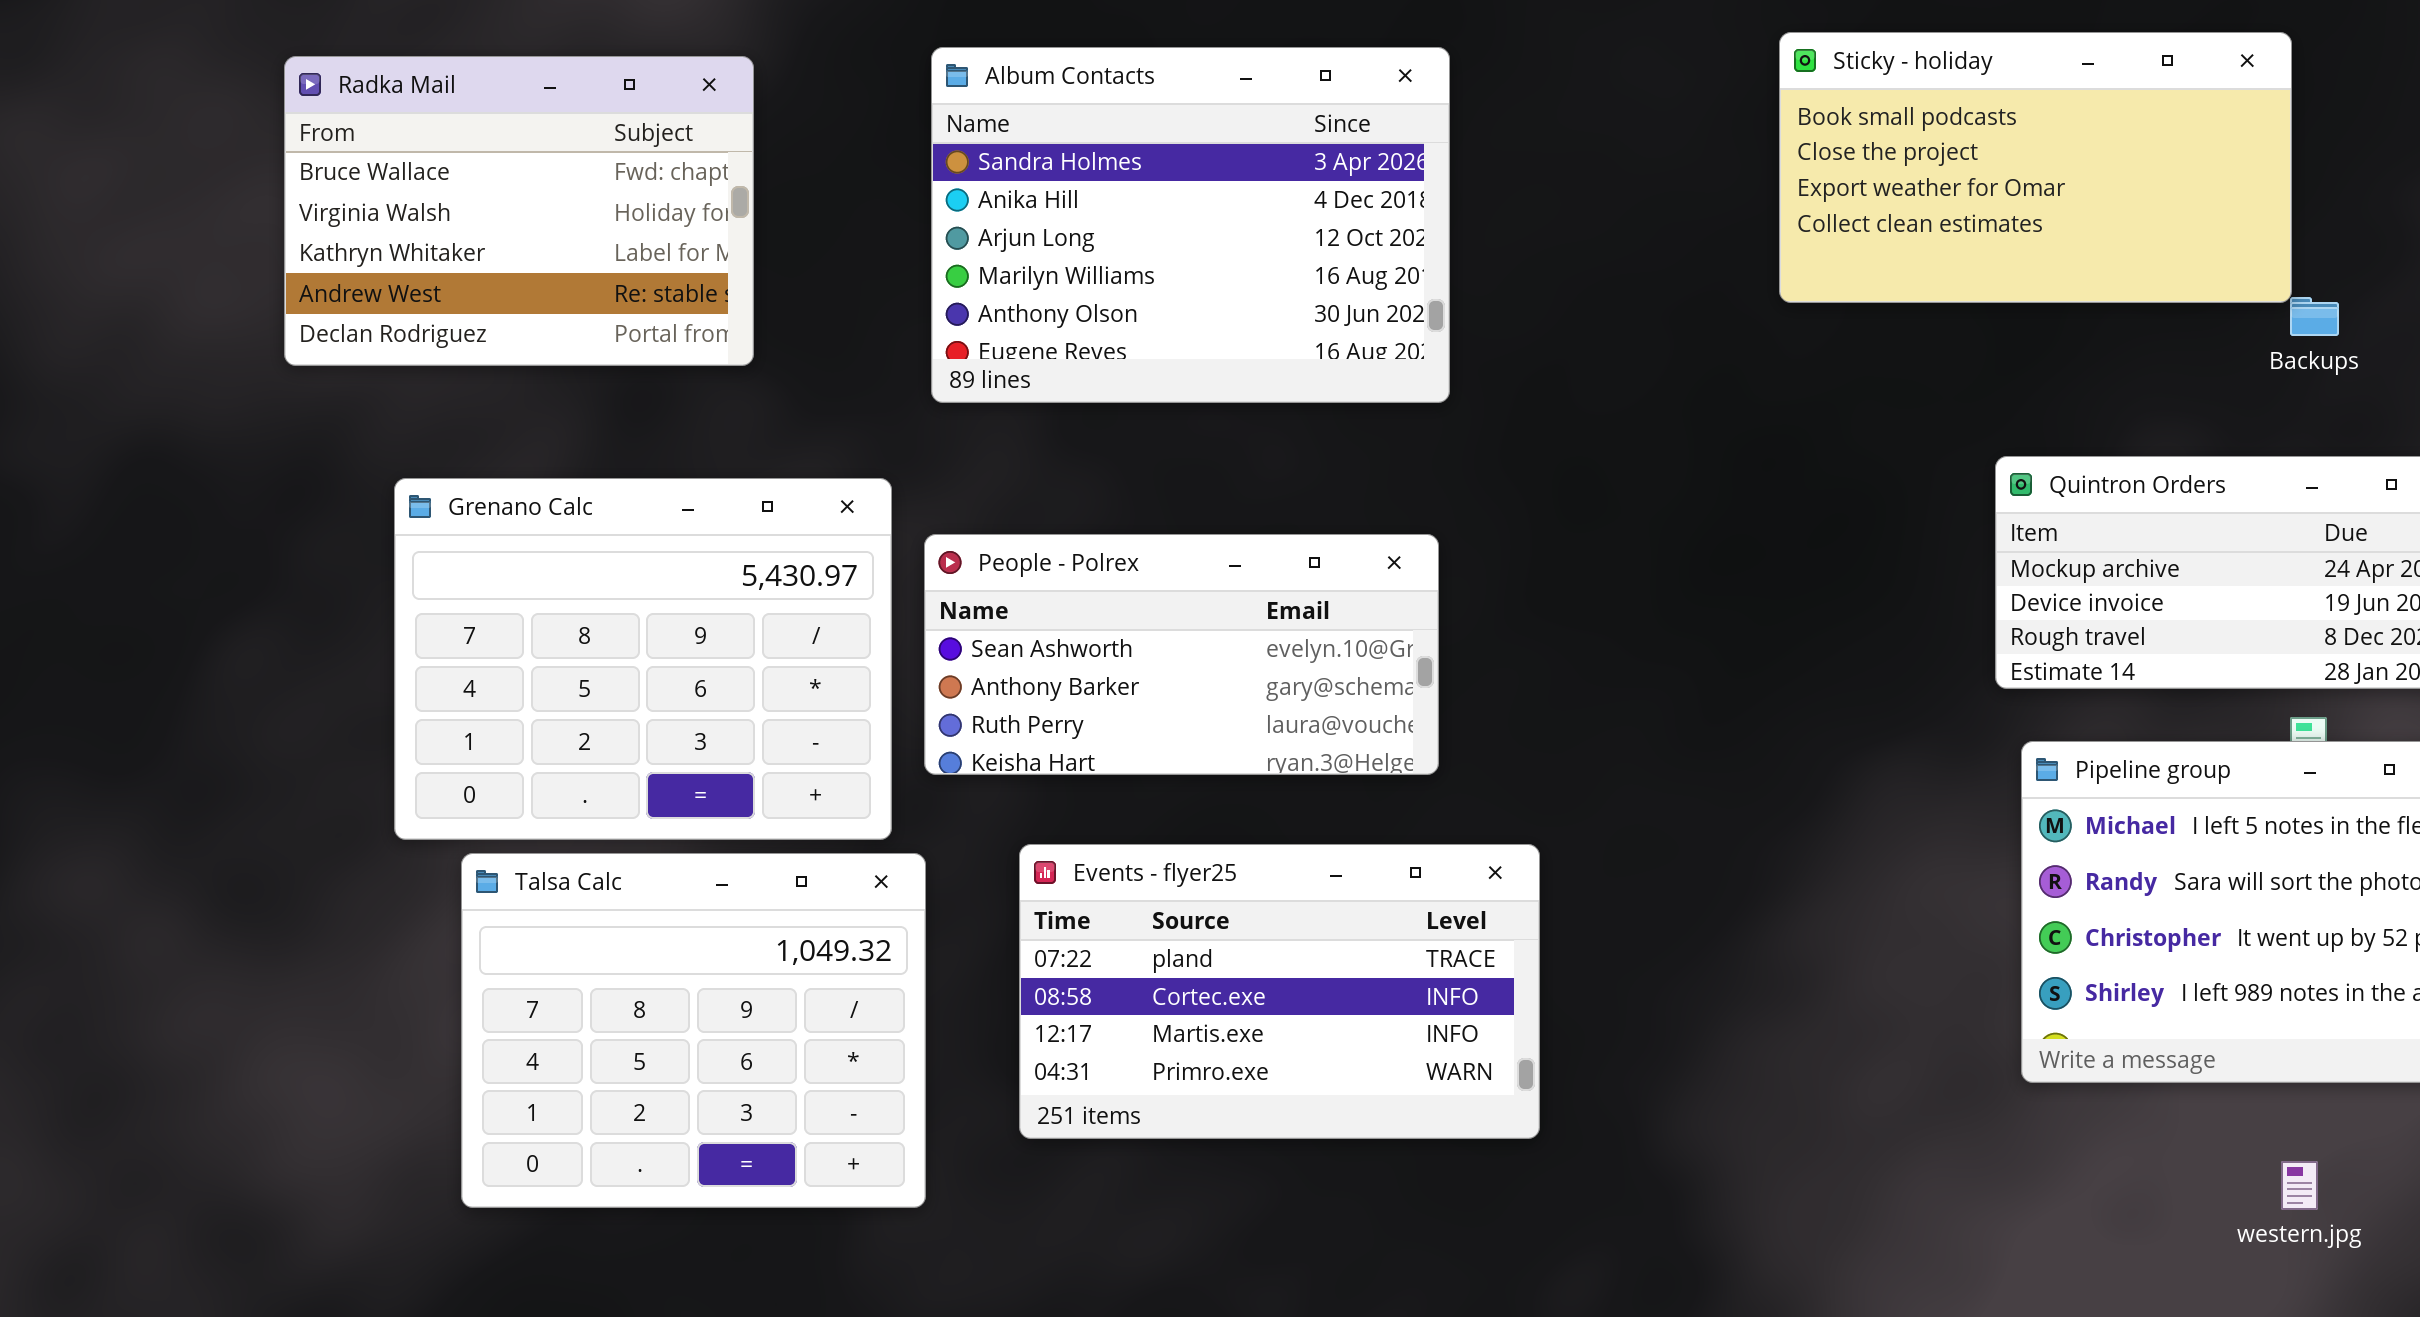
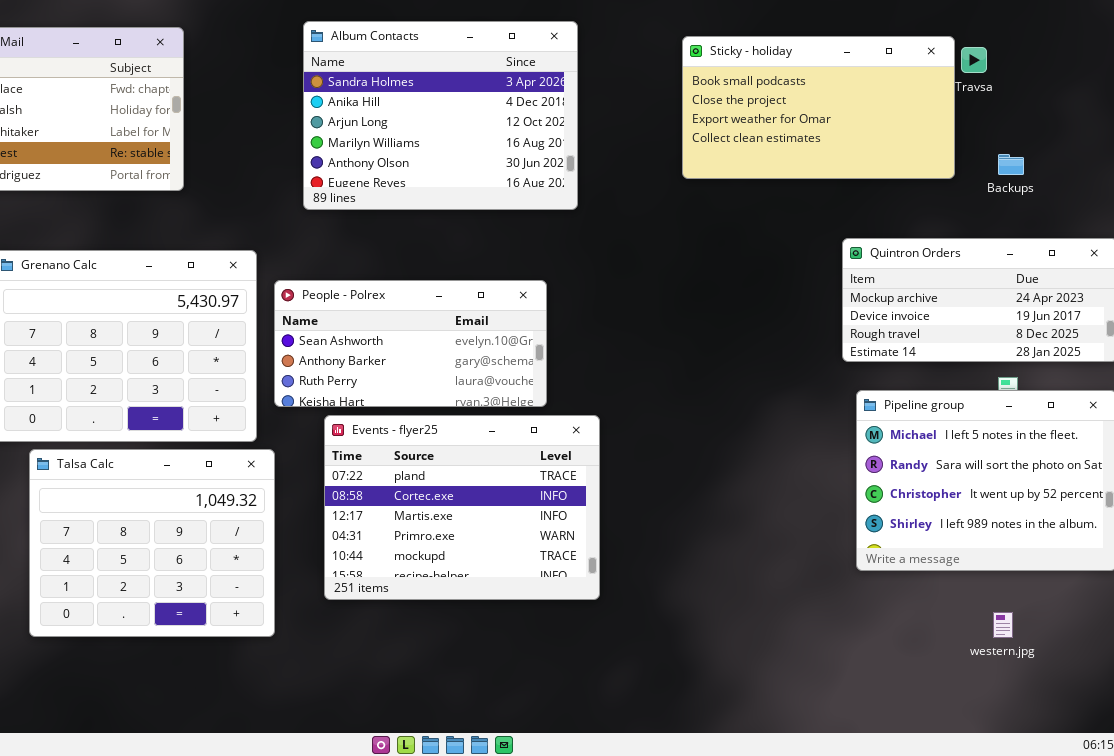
Sticky - holiday: [1779,32,2292,303] -> [682,36,955,179], moved
Album Contacts: [931,47,1450,403] -> [303,21,578,210], moved
Events - flyer25: [1019,844,1540,1139] -> [324,415,600,600], resized

